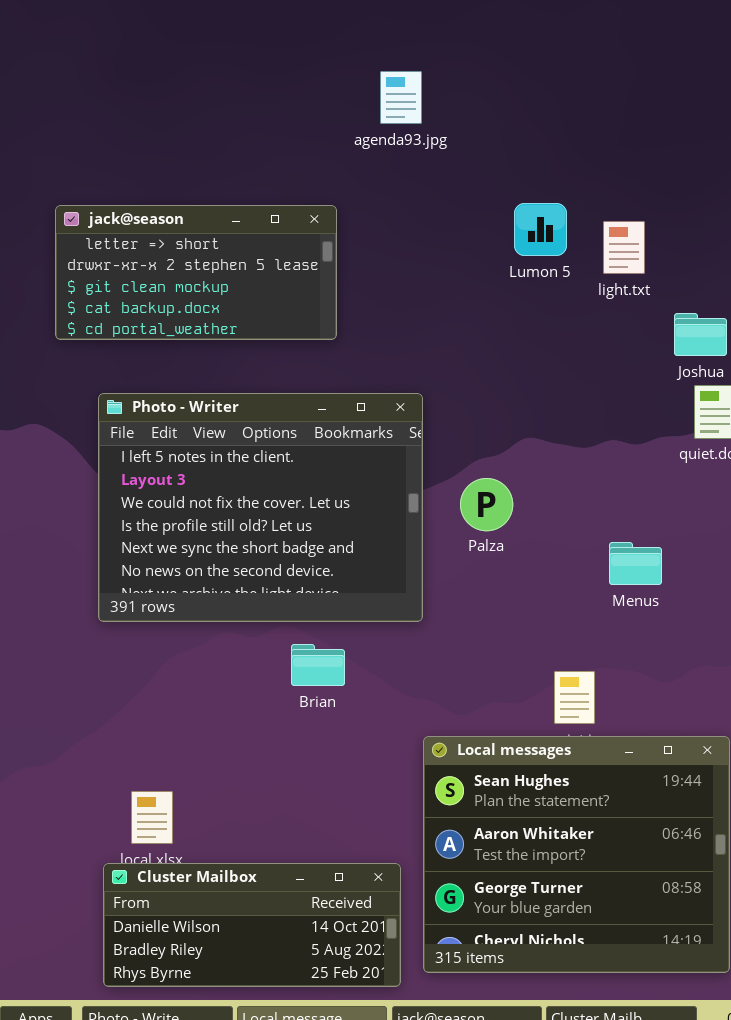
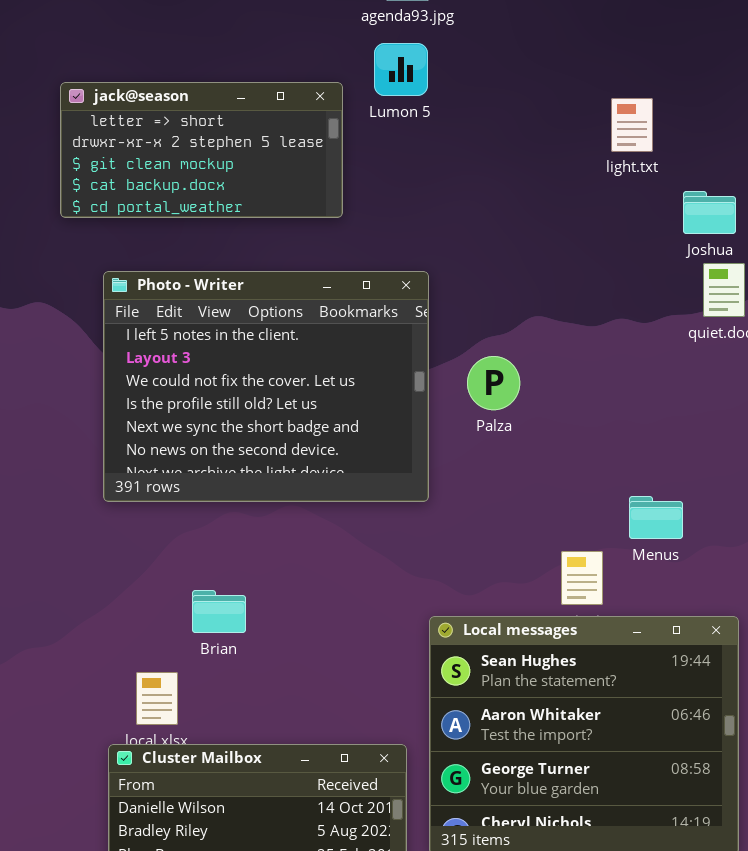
Lumon 5: [514,203,567,256] -> [374,43,428,96], moved
Menus: [609,542,662,585] -> [629,496,683,539], moved
Brian: [291,644,345,686] -> [192,590,246,633], moved

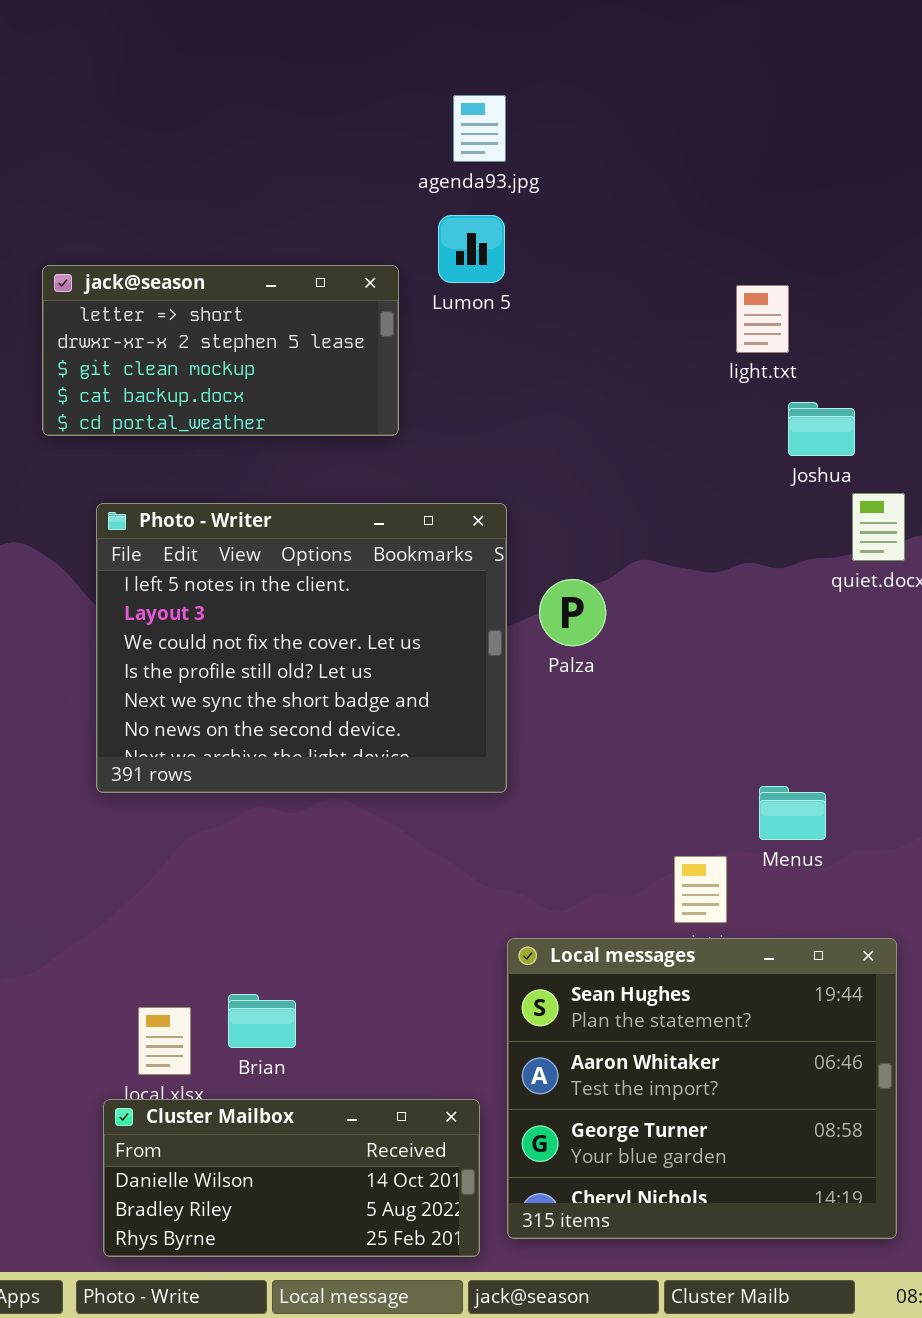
Joshua: [683,191,736,234] -> [788,402,855,456], moved
Palza: [467,356,520,410] -> [539,579,606,646], moved
Brian: [192,590,246,633] -> [228,994,296,1048], moved

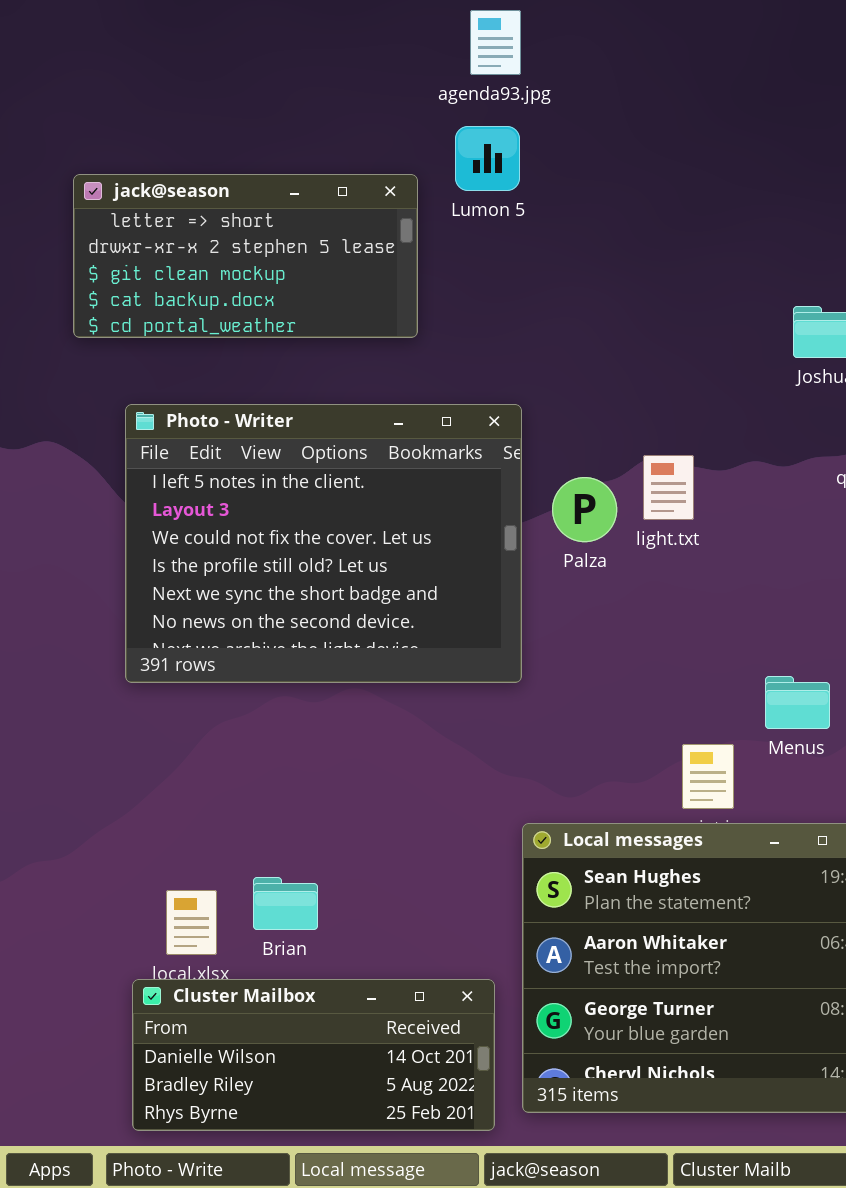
light.txt: [736,285,789,353] -> [643,455,694,520], moved

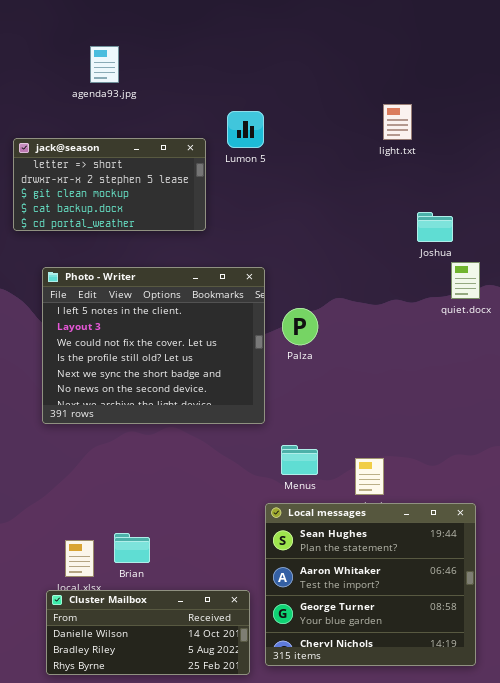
agenda93.jpg: [470,10,521,75] -> [90,46,119,83], moved
light.txt: [643,455,694,520] -> [383,104,412,140], moved
Menus: [765,676,830,729] -> [281,445,318,475], moved

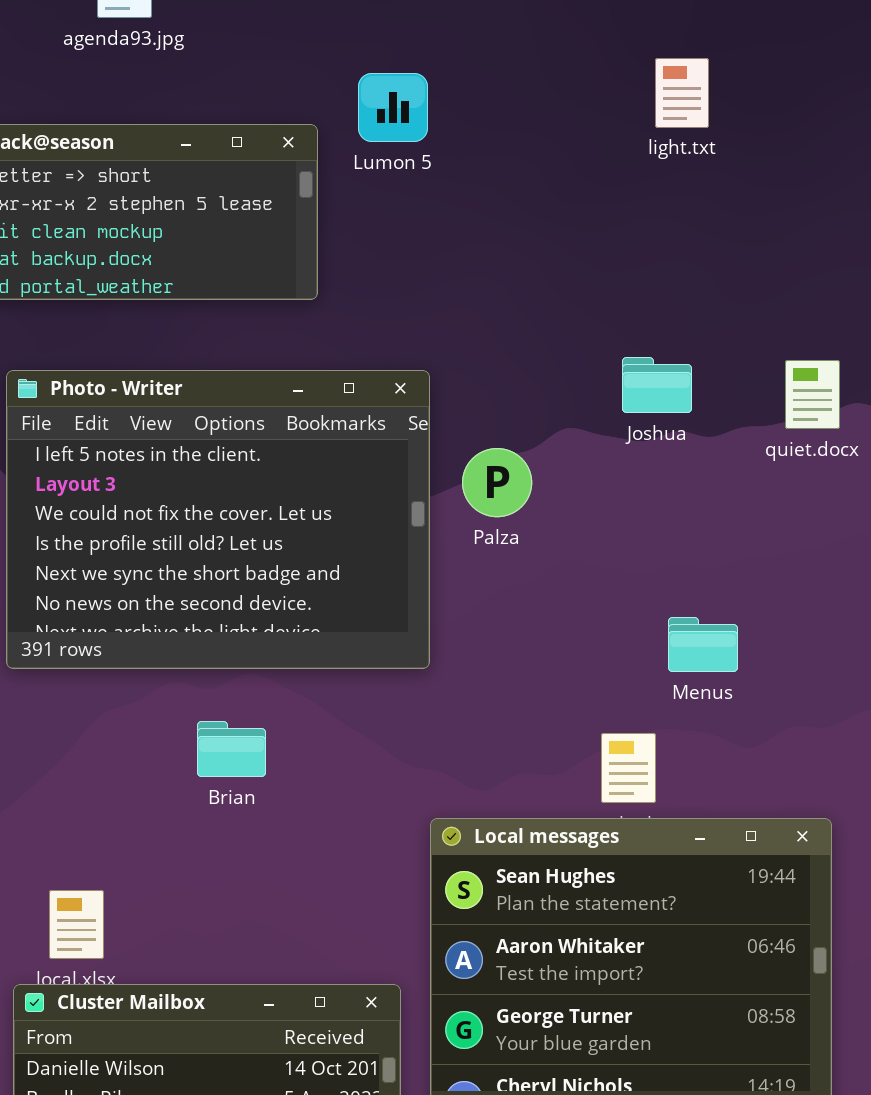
Joshua: [417,212,453,242] -> [622,357,692,413], moved
Menus: [281,445,318,475] -> [668,617,738,672], moved
Brian: [114,533,150,563] -> [197,721,266,777], moved

